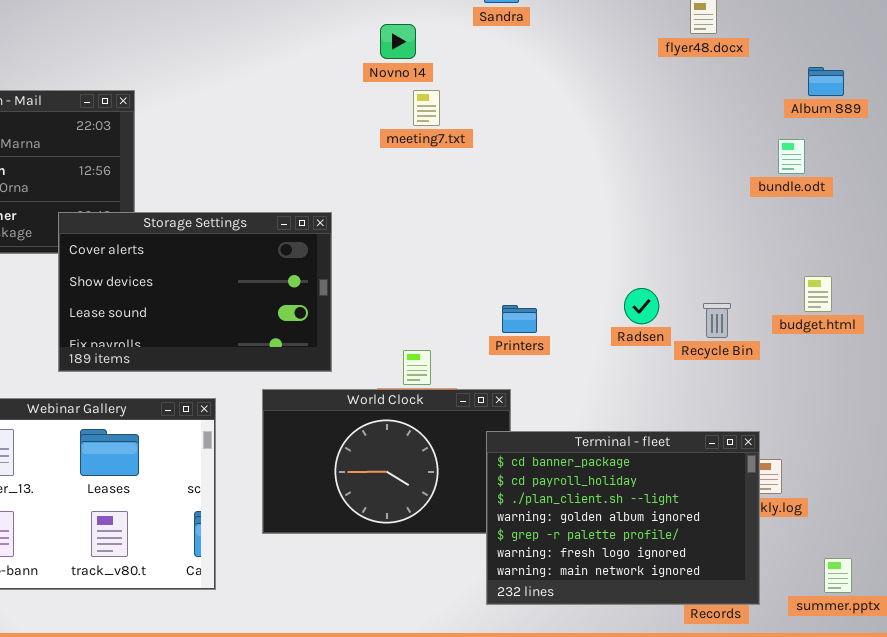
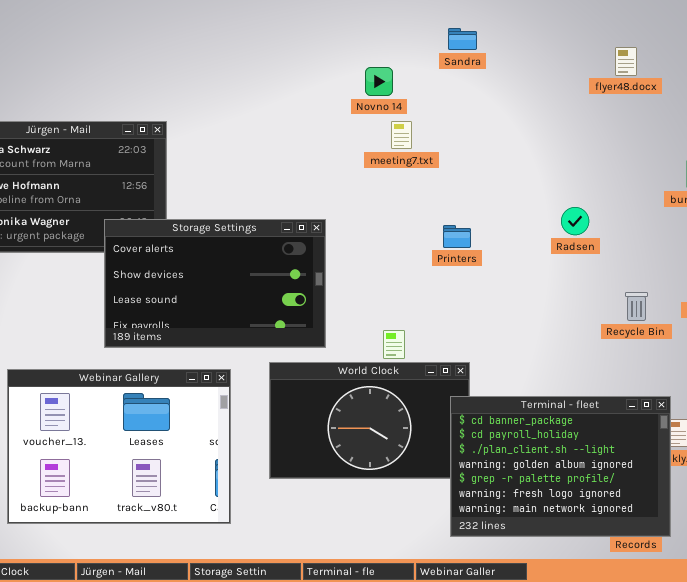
Radsen: [624,288,659,324] -> [561,207,589,235], moved
Printers: [502,305,537,333] -> [443,225,471,248], moved

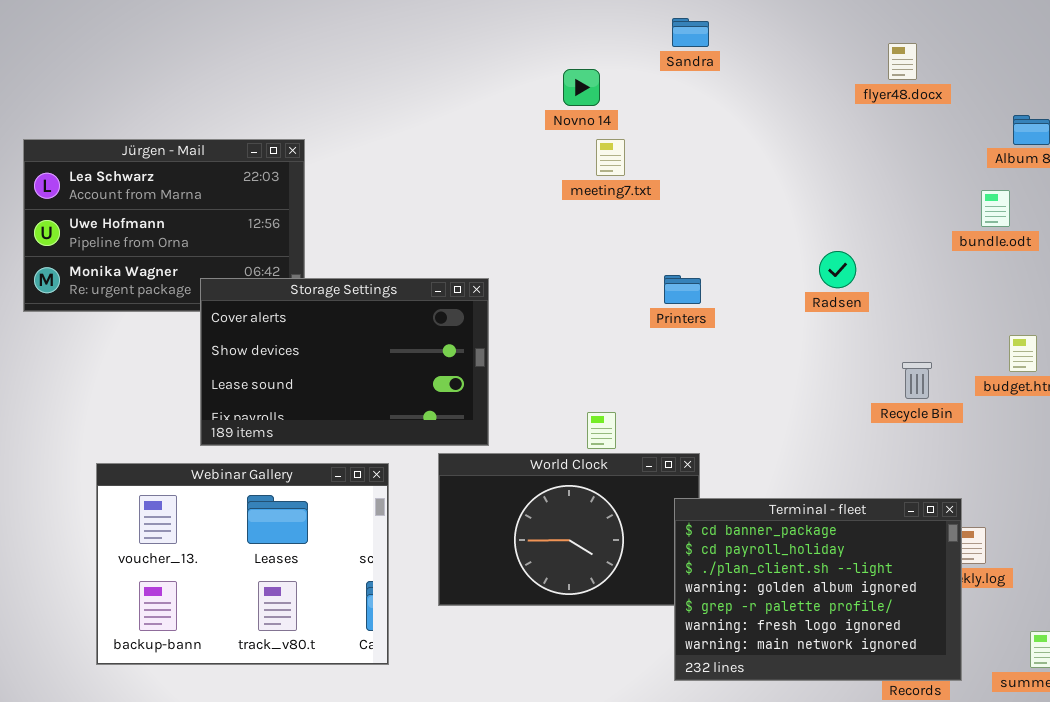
Storage Settings: [104,219,326,348] -> [200,278,489,446], moved

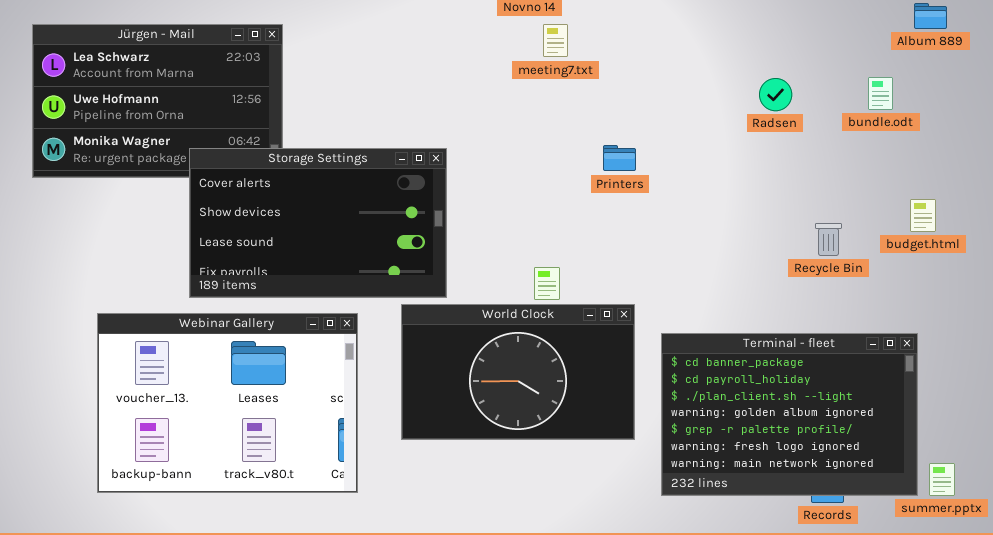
bundle.odt: [981,190,1010,227] -> [868,77,893,110], moved
Radsen: [819,251,856,288] -> [759,78,792,111], moved
Terminal - fleet: [674,498,962,681] -> [661,333,918,496], moved

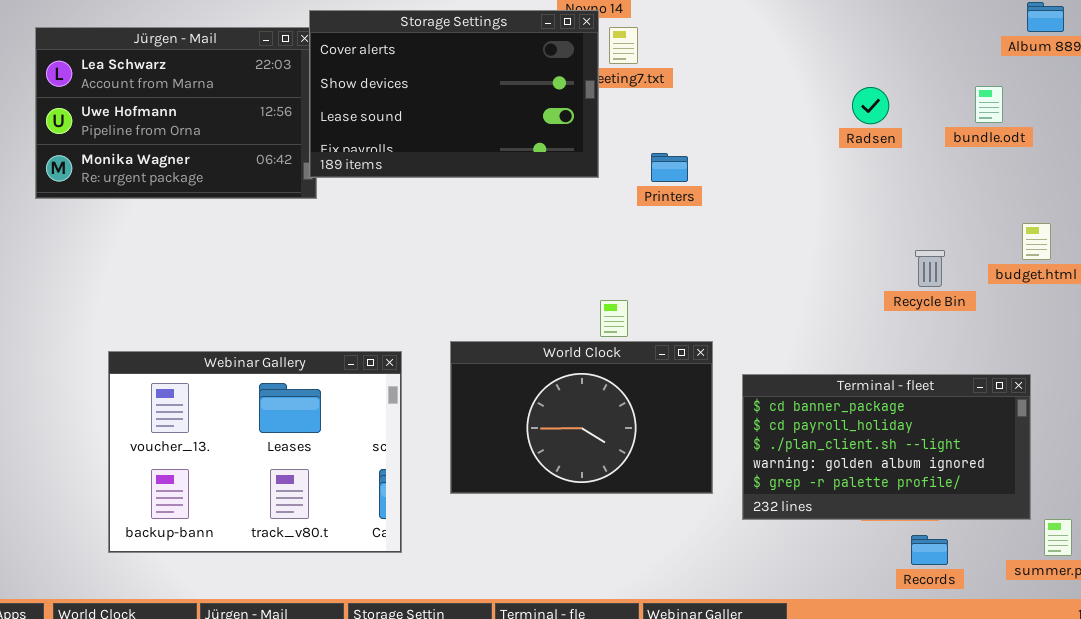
Printers: [603,145,636,171] -> [651,153,688,182], moved
Storage Settings: [189,148,447,298] -> [309,10,599,178], moved
Terminal - fleet: [661,333,918,496] -> [742,374,1031,520], resized

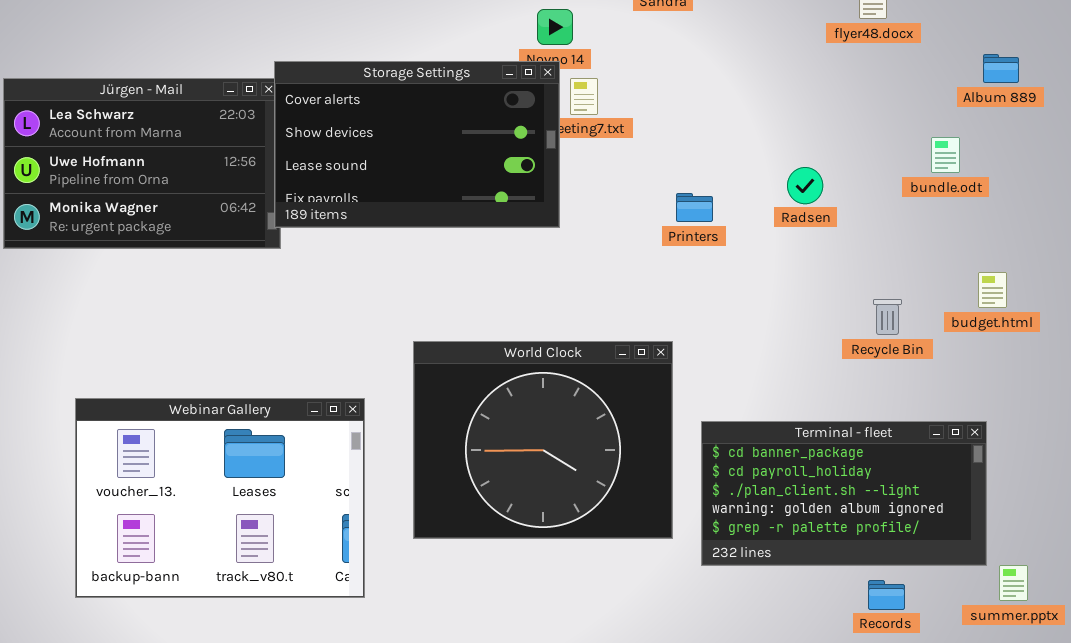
Radsen: [852,87,889,124] -> [787,167,823,204], moved
Printers: [651,153,688,182] -> [676,193,713,222], moved
World Clock: [450,341,713,494] -> [413,341,673,539], resized

